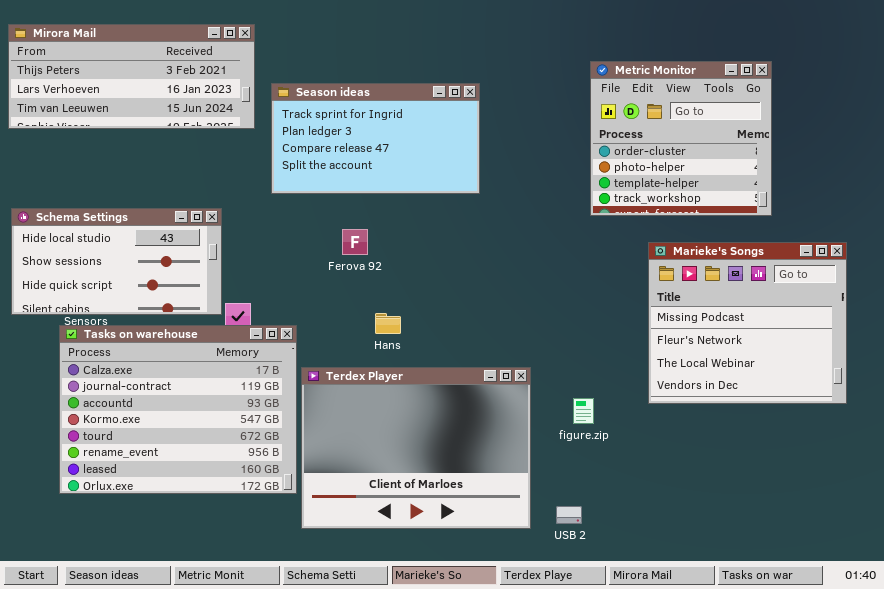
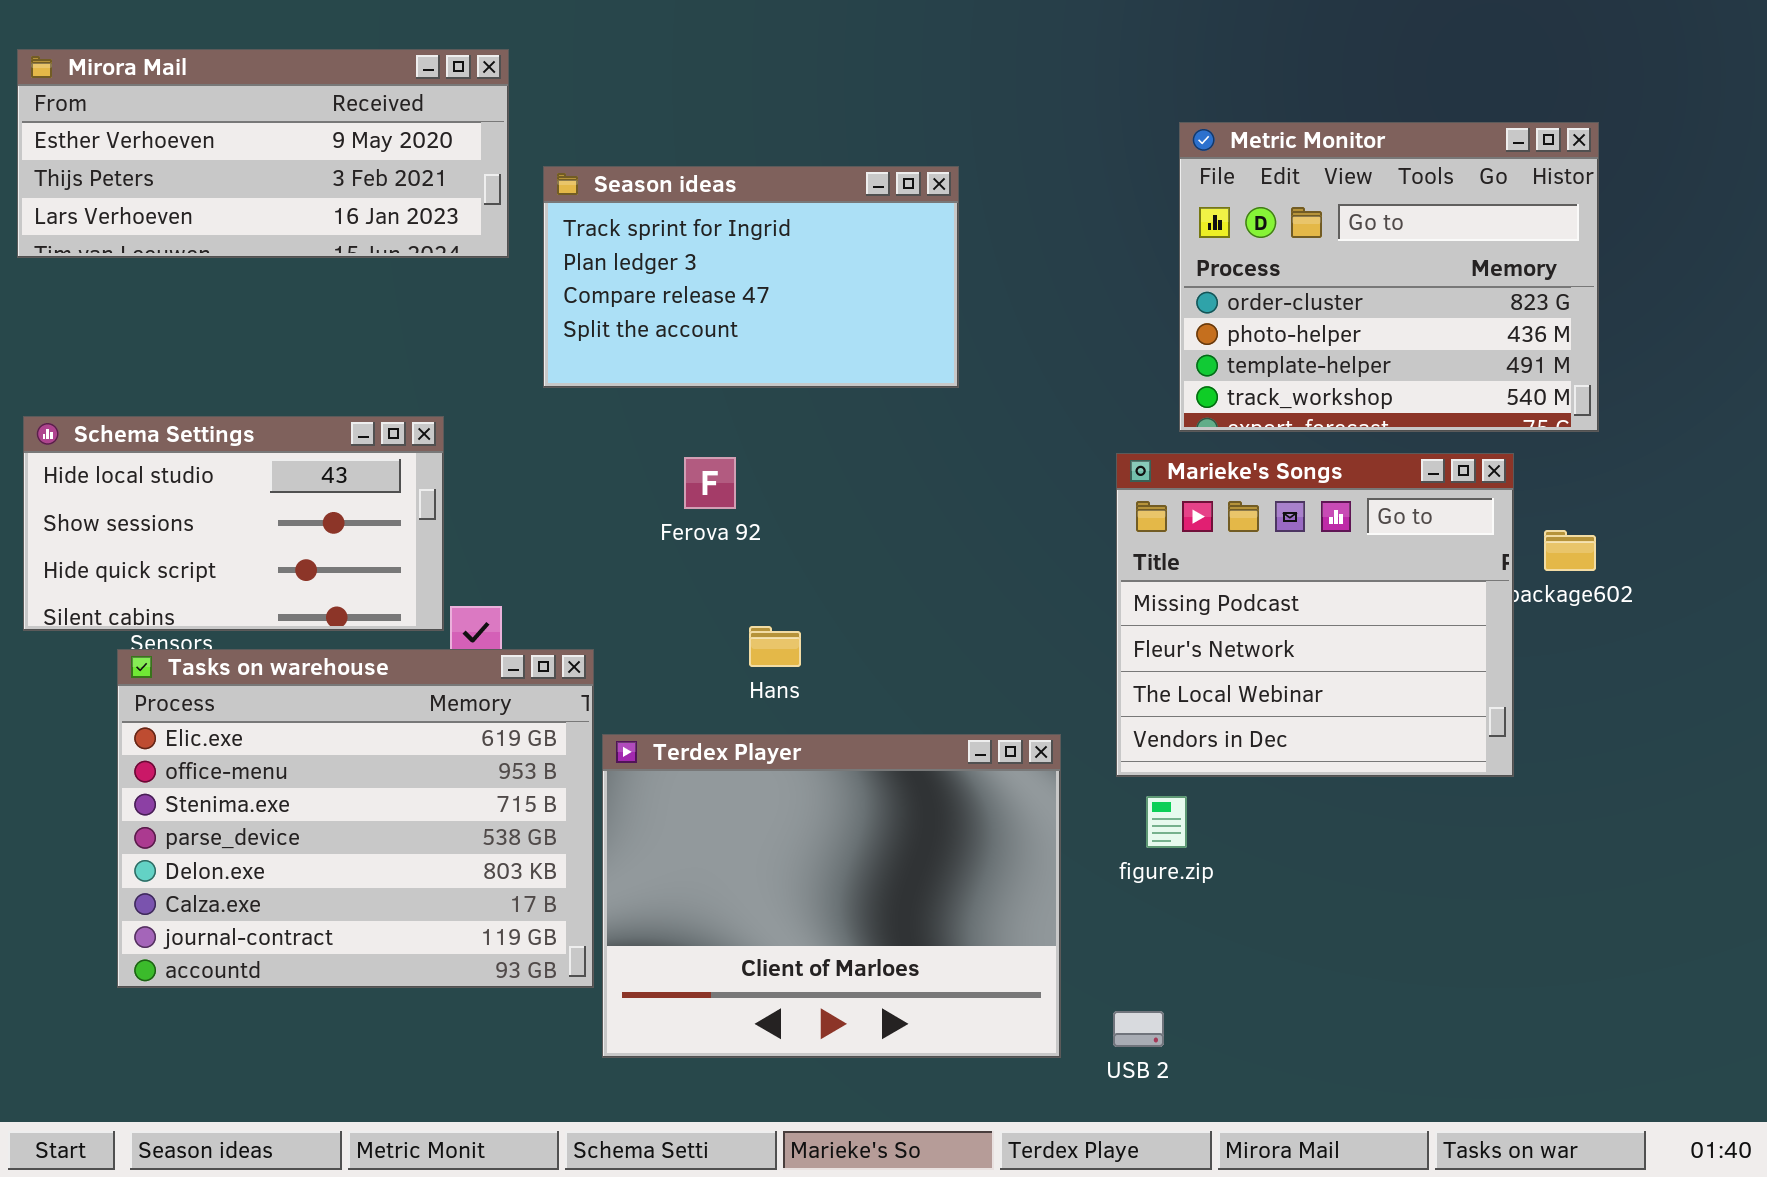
Mirora Mail: [8,24,255,129] -> [17,49,509,258], scrolled up 1 row
Metric Monitor: [590,61,772,216] -> [1179,122,1599,432], resized
Marieke's Songs: [648,242,847,404] -> [1116,453,1514,777], moved
Tasks on warehouse: [59,325,297,494] -> [117,649,594,988], scrolled up 5 rows

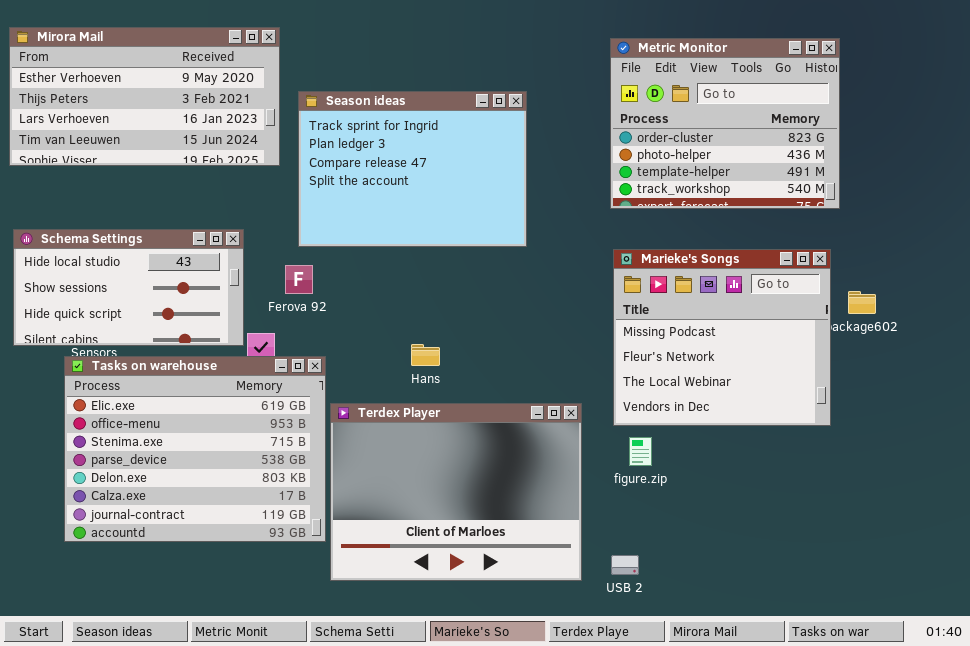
Mirora Mail: [17,49,509,258] -> [9,27,280,166], resized
Metric Monitor: [1179,122,1599,432] -> [610,38,840,209], moved
Season ideas: [543,166,959,388] -> [298,91,527,247], resized
Ferova 92: [684,457,736,509] -> [285,265,313,294], moved

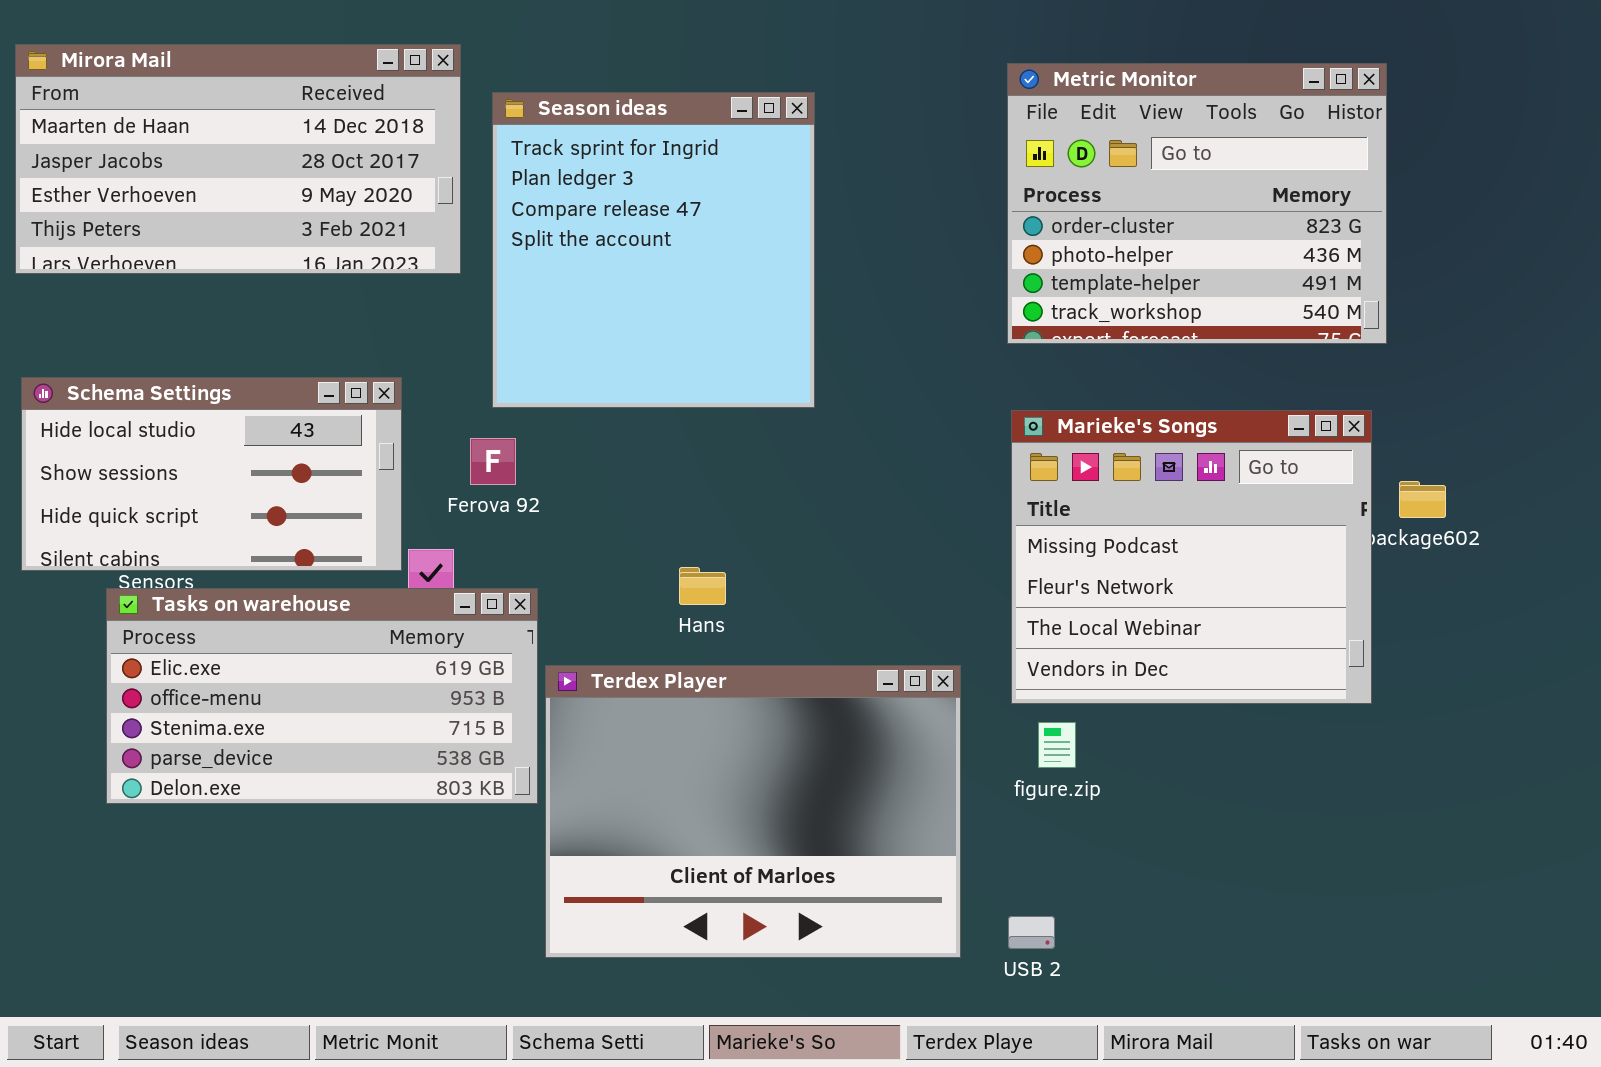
Mirora Mail: [9,27,280,166] -> [15,44,461,274], scrolled up 2 rows
Season ideas: [298,91,527,247] -> [492,92,815,408], resized
Tasks on warehouse: [64,356,326,542] -> [106,588,538,804], resized

